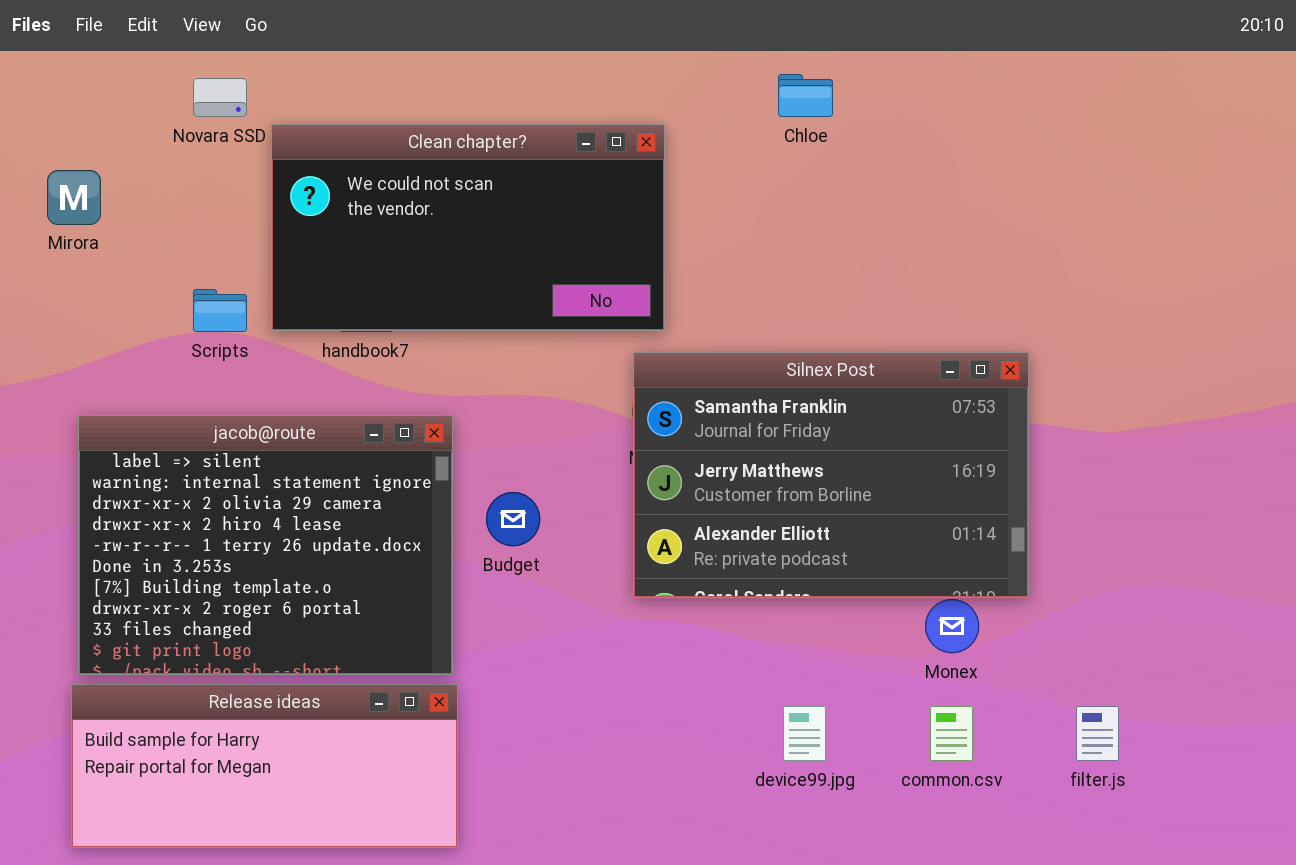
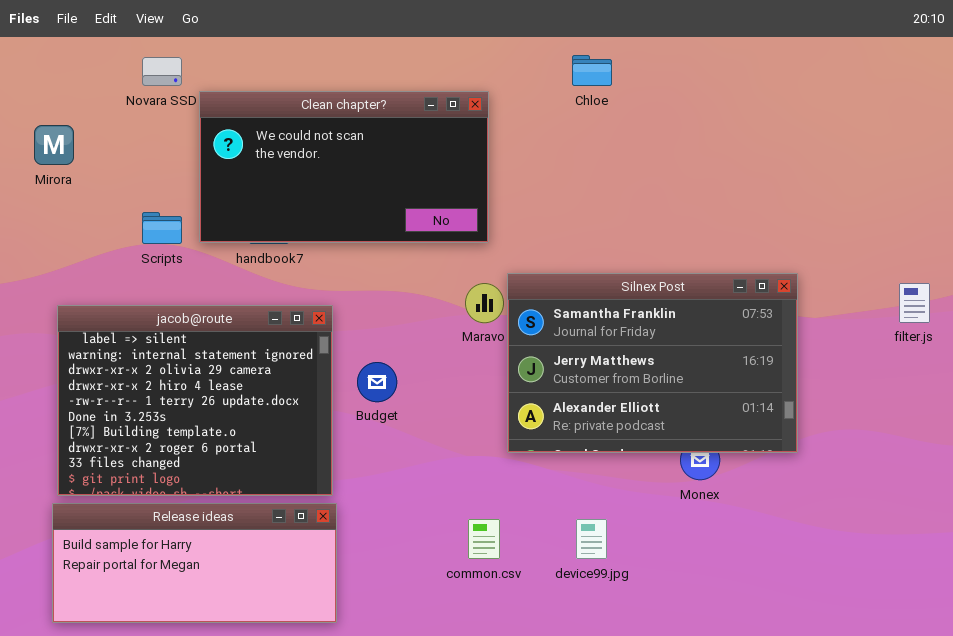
Silnex Post: [633,352,1029,598] -> [507,273,798,453], moved
common.csv: [930,706,973,761] -> [468,519,500,559], moved
filter.js: [1076,706,1119,761] -> [899,283,930,323], moved

